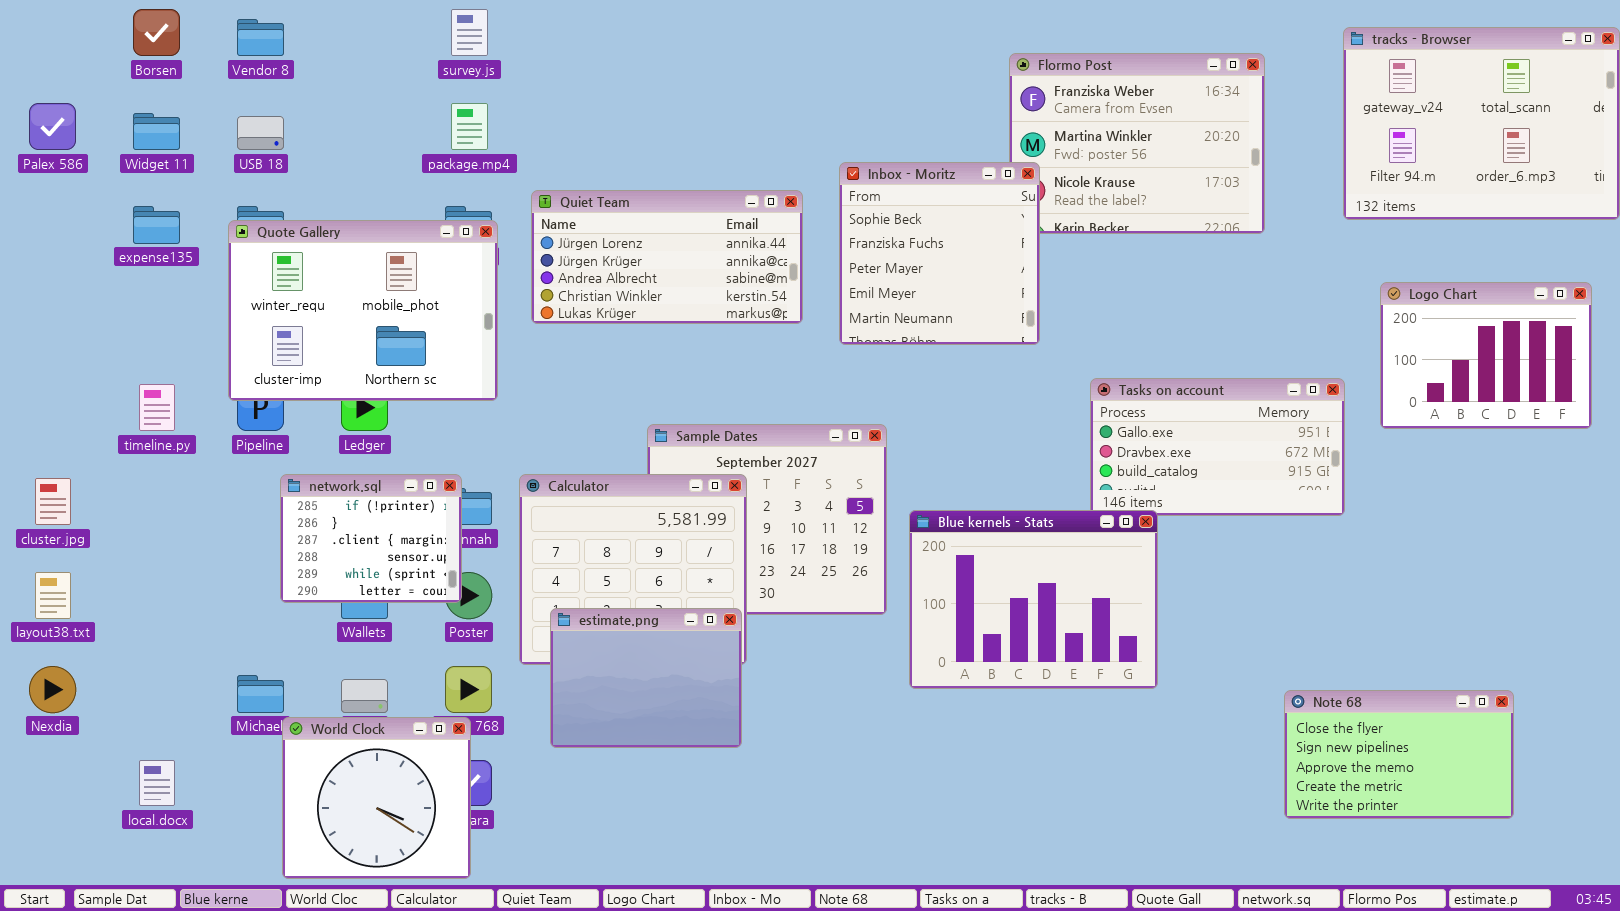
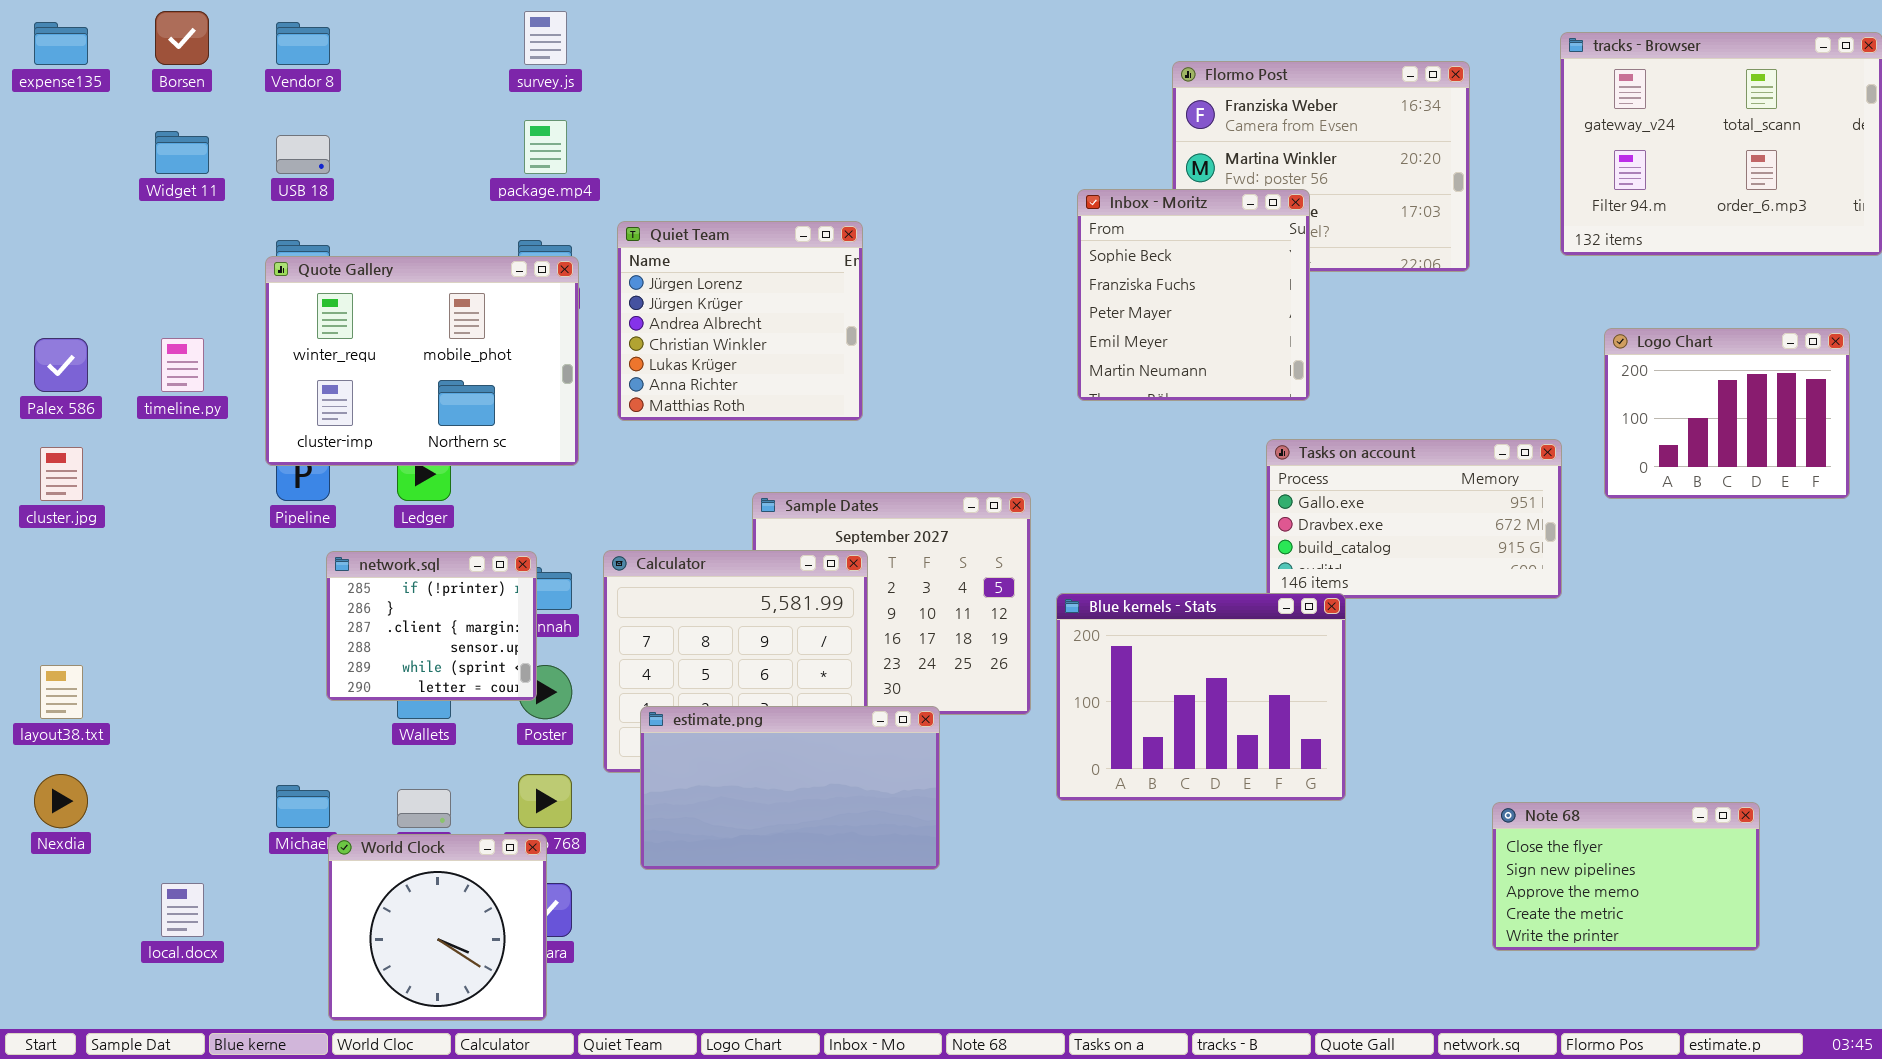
Palex 586: [29,103,76,150] -> [34,338,88,392], moved
Inbox - Moritz: [839,162,1040,345] -> [1077,189,1310,401], moved
Quiet Team: [531,190,803,324] -> [617,221,863,421], resized
expense135: [133,206,180,244] -> [34,22,88,65], moved
timeline.py: [139,384,175,431] -> [161,338,204,392], moved
cluster.jpg: [35,478,71,525] -> [40,447,83,501], moved
estimate.png: [550,608,742,748] -> [640,706,940,870], resized

